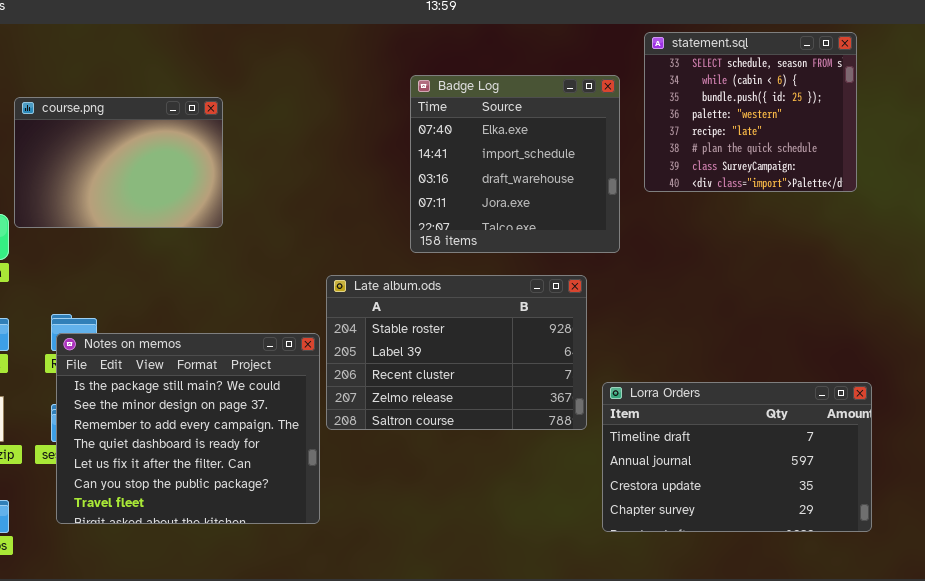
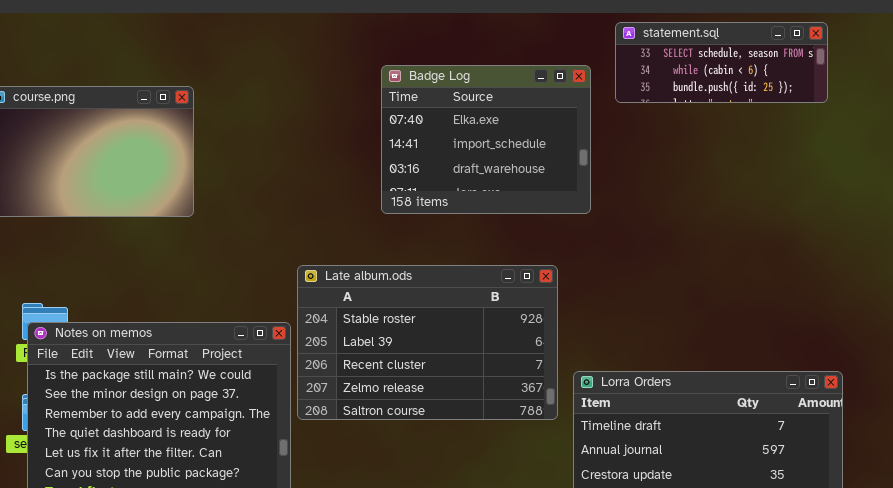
statement.sql: [644,32,857,192] -> [615,22,828,103], resized
Badge Log: [410,75,620,253] -> [381,65,591,214], resized

